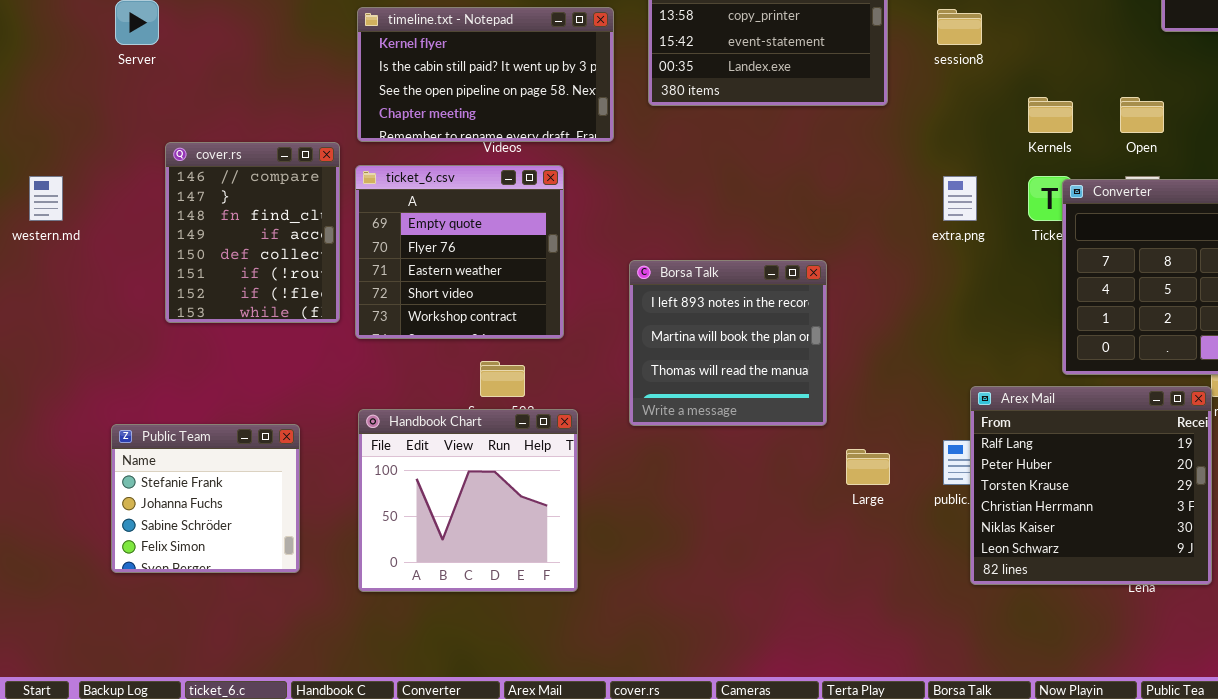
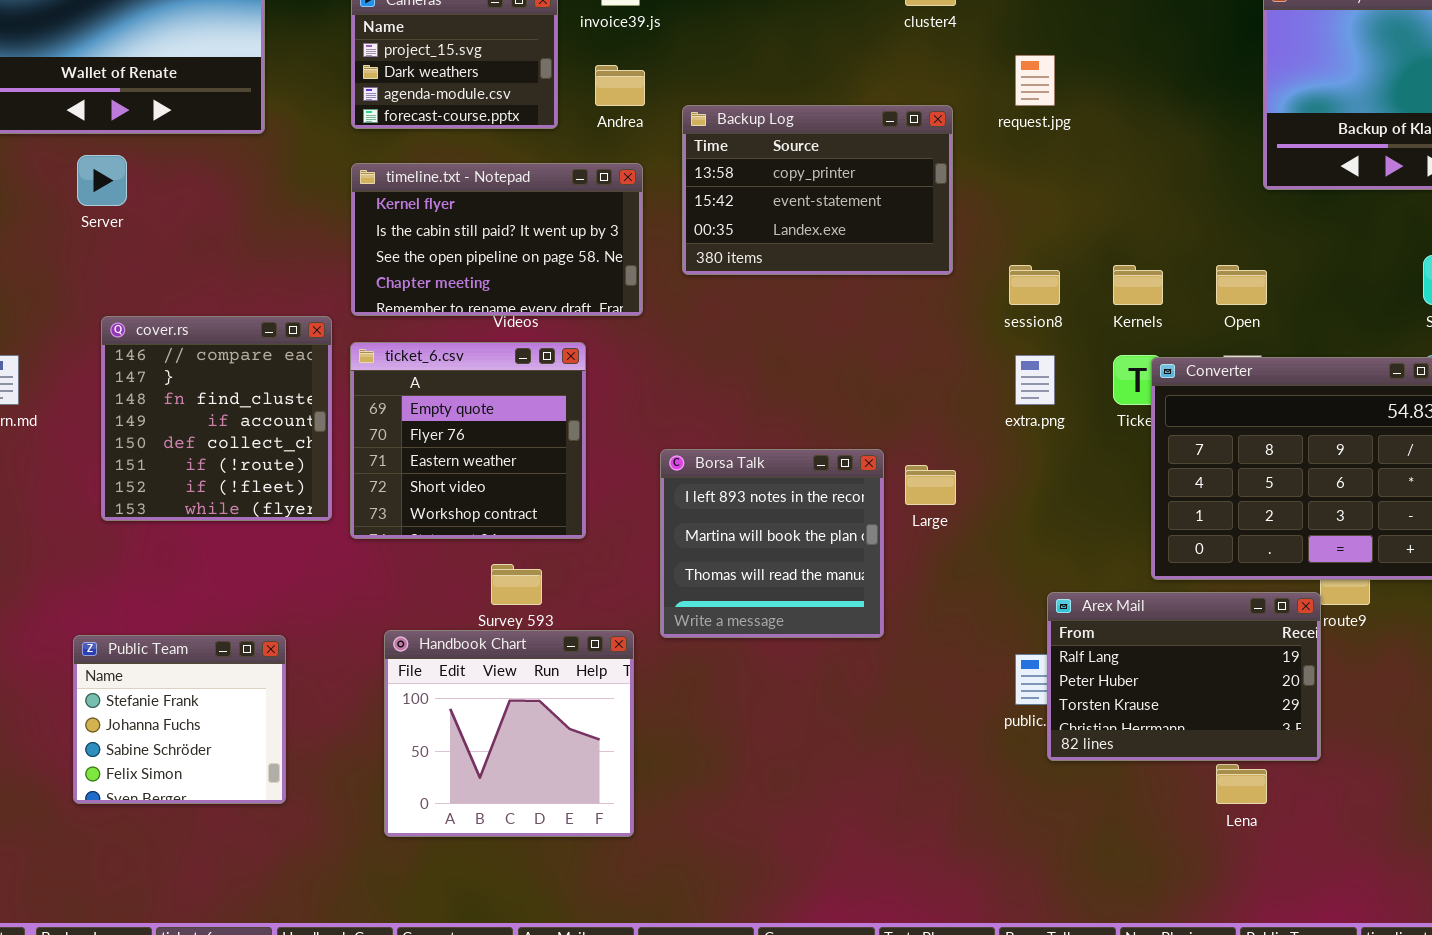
session8: [937,9,982,45] -> [1009,265,1060,305], moved
cover.rs: [165,142,340,323] -> [101,316,332,521], resized
Arex Mail: [970,386,1212,585] -> [1047,592,1321,761], resized
Handbook Chart: [358,409,578,592] -> [384,630,634,837], moved
Large: [846,449,890,485] -> [905,465,956,505], moved

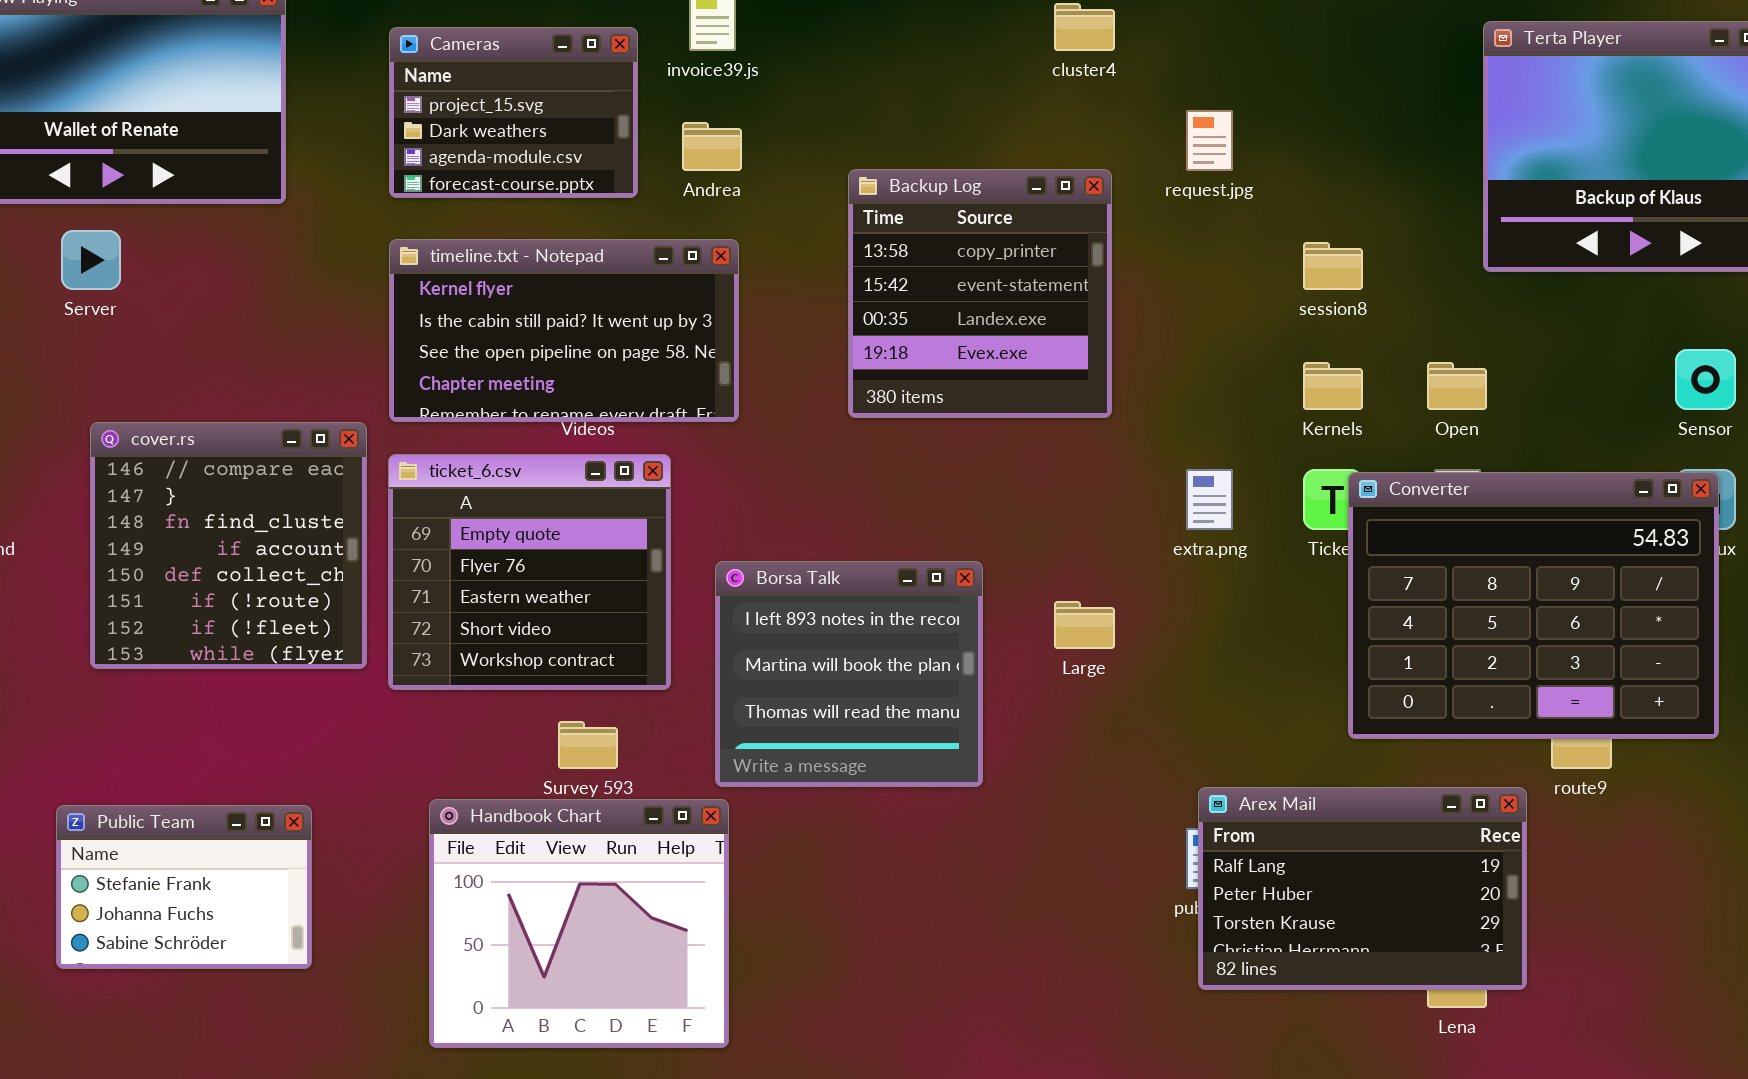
Backup Log: [682,105,953,275] -> [848,169,1112,418], resized
session8: [1009,265,1060,305] -> [1303,242,1363,290], moved
Borsa Talk: [660,449,884,638] -> [715,561,983,787], moved
Arex Mail: [1047,592,1321,761] -> [1198,787,1527,990], moved
Public Team: [73,635,286,804] -> [56,805,312,969], resized

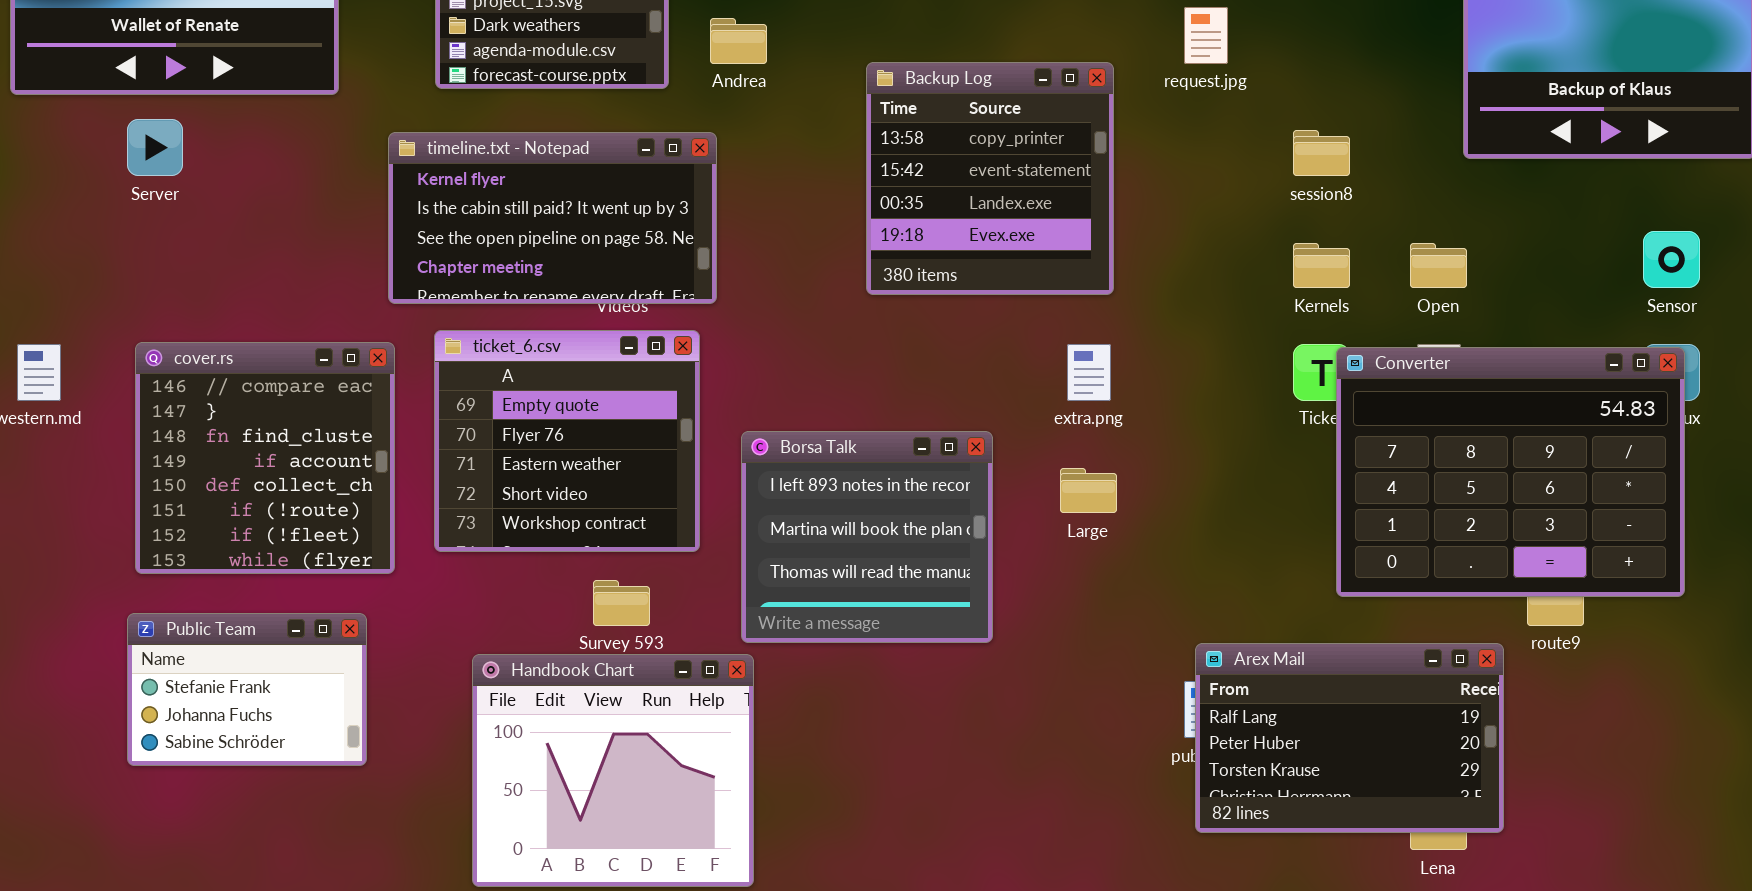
timeline.txt - Notepad: [389,239,739,422] -> [388,132,717,304], moved
cover.rs: [90,422,367,669] -> [135,342,395,574], moved
extra.png: [1186,469,1233,530] -> [1067,344,1111,401], moved
Public Team: [56,805,312,969] -> [127,613,367,766], moved

